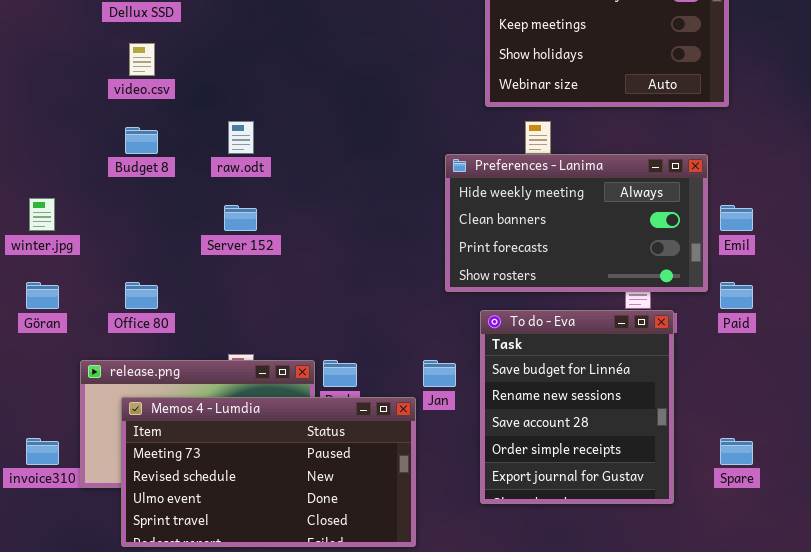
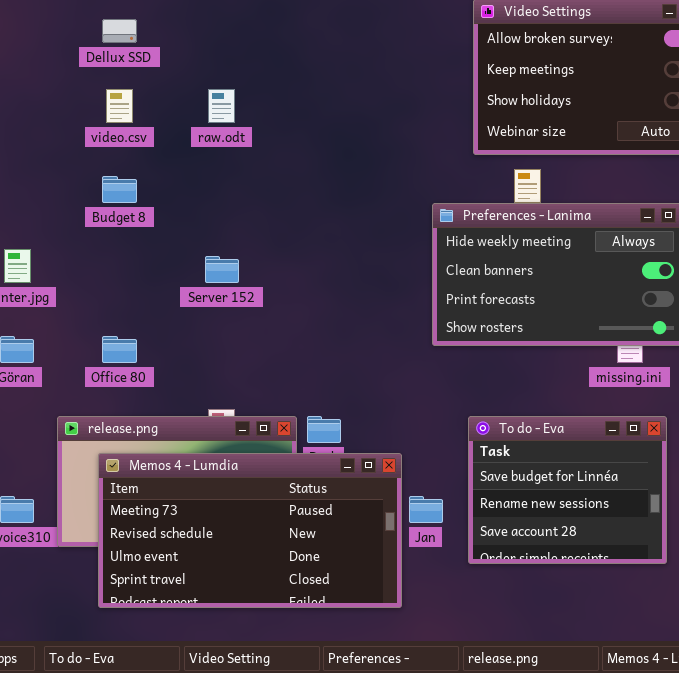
raw.odt: [228,121,254,154] -> [208,89,235,123], moved
To do - Eva: [480,310,674,504] -> [468,416,667,564], resized
Jan: [423,360,456,387] -> [409,496,443,523], moved

